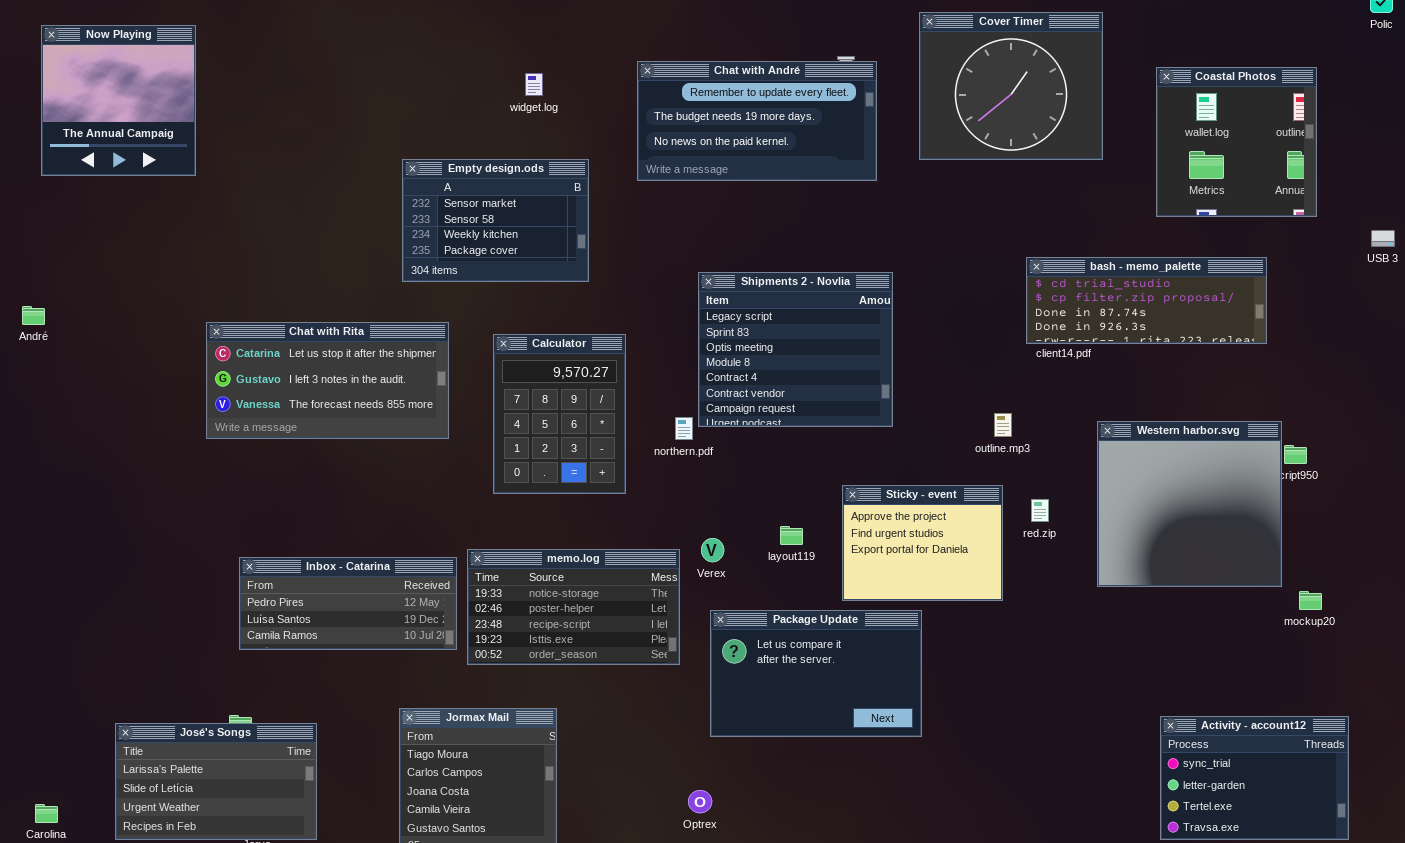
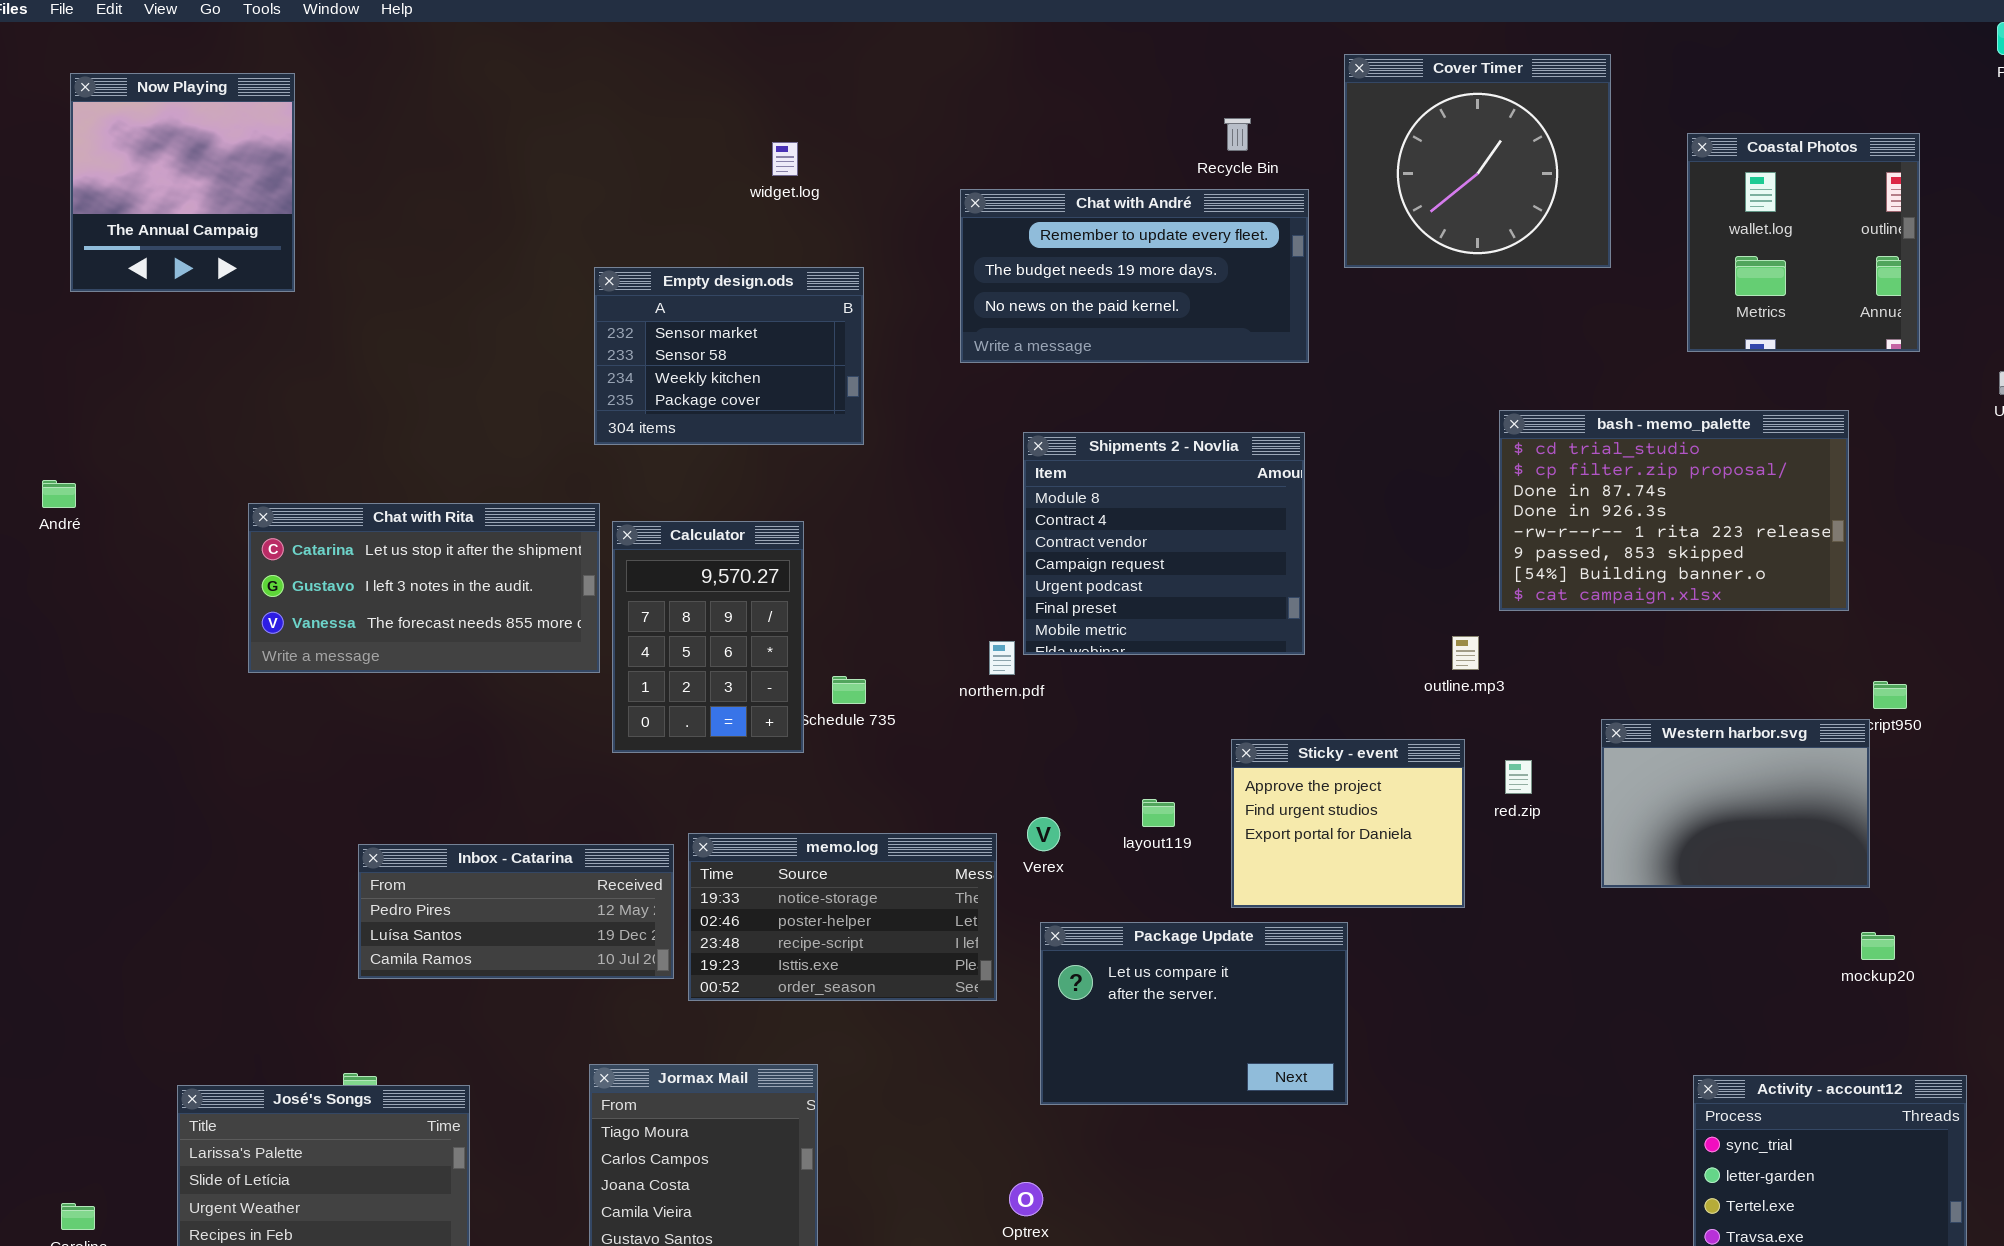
Chat with André: [637,61,877,181] -> [960,189,1309,363], moved
bash - memo_palette: [1026,257,1267,344] -> [1499,410,1849,611], resized
Shipments 2 - Novlia: [698,272,893,427] -> [1023,432,1305,655], scrolled down 3 rows
Chat with Rita: [206,322,449,439] -> [248,503,600,673], moved
Calculator: [493,334,626,494] -> [612,521,804,753], moved
Western harbor.svg: [1097,421,1282,587] -> [1601,719,1870,888], resized
mockup20: [1299,591,1322,610] -> [1861,932,1895,960], moved

